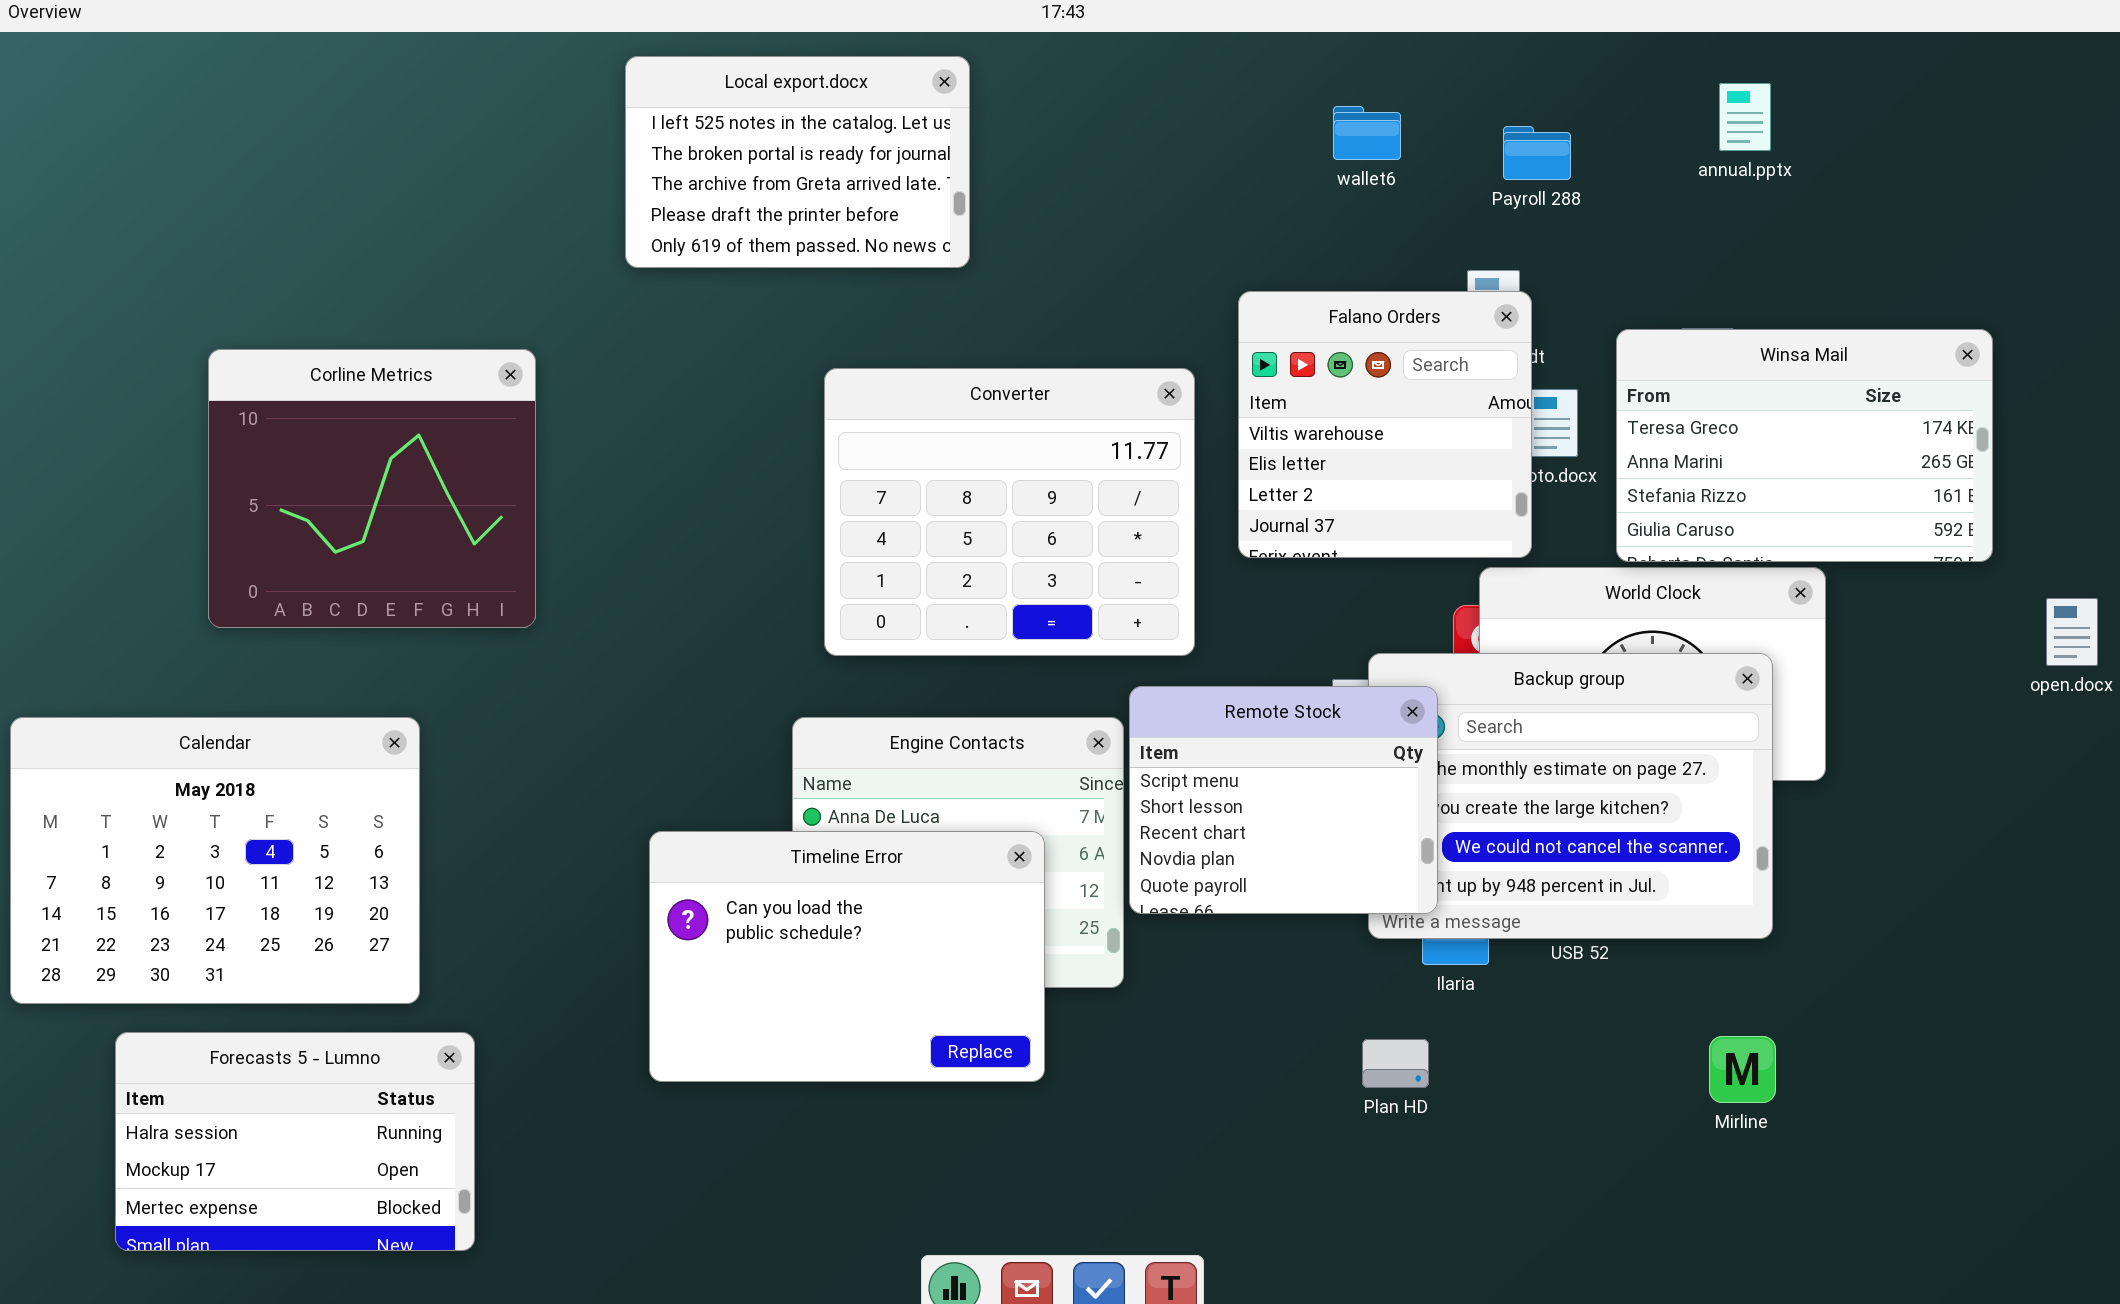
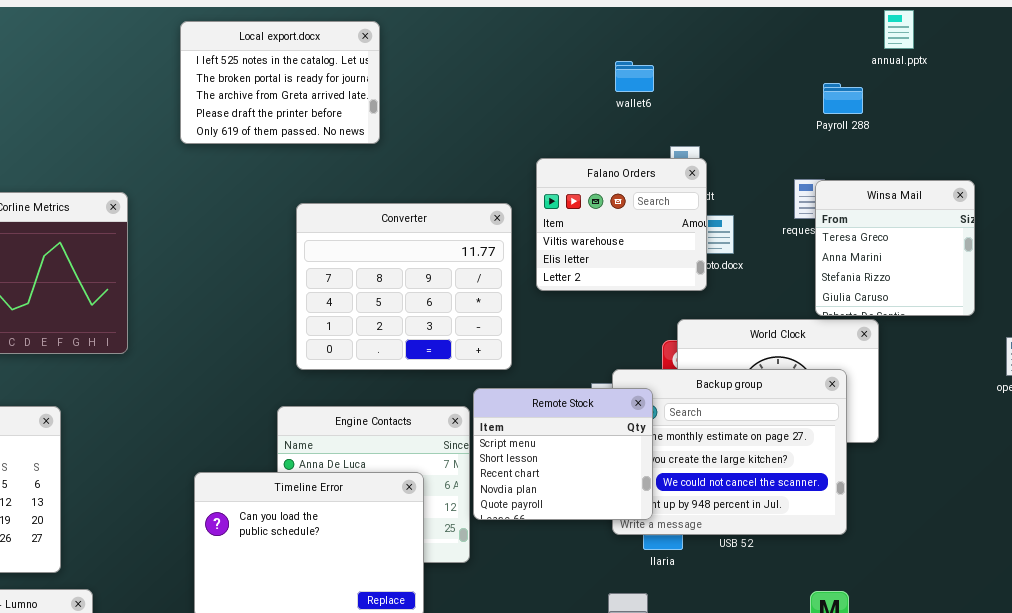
annual.pptx: [1719,83,1771,151] -> [884,10,914,49], moved
wallet6: [1333,106,1401,160] -> [615,61,654,92], moved
Payroll 288: [1503,126,1571,180] -> [823,83,863,114], moved
Falano Orders: [1238,291,1532,558] -> [536,158,707,291], resized
Winsa Mail: [1616,329,1993,562] -> [815,180,975,316], resized

